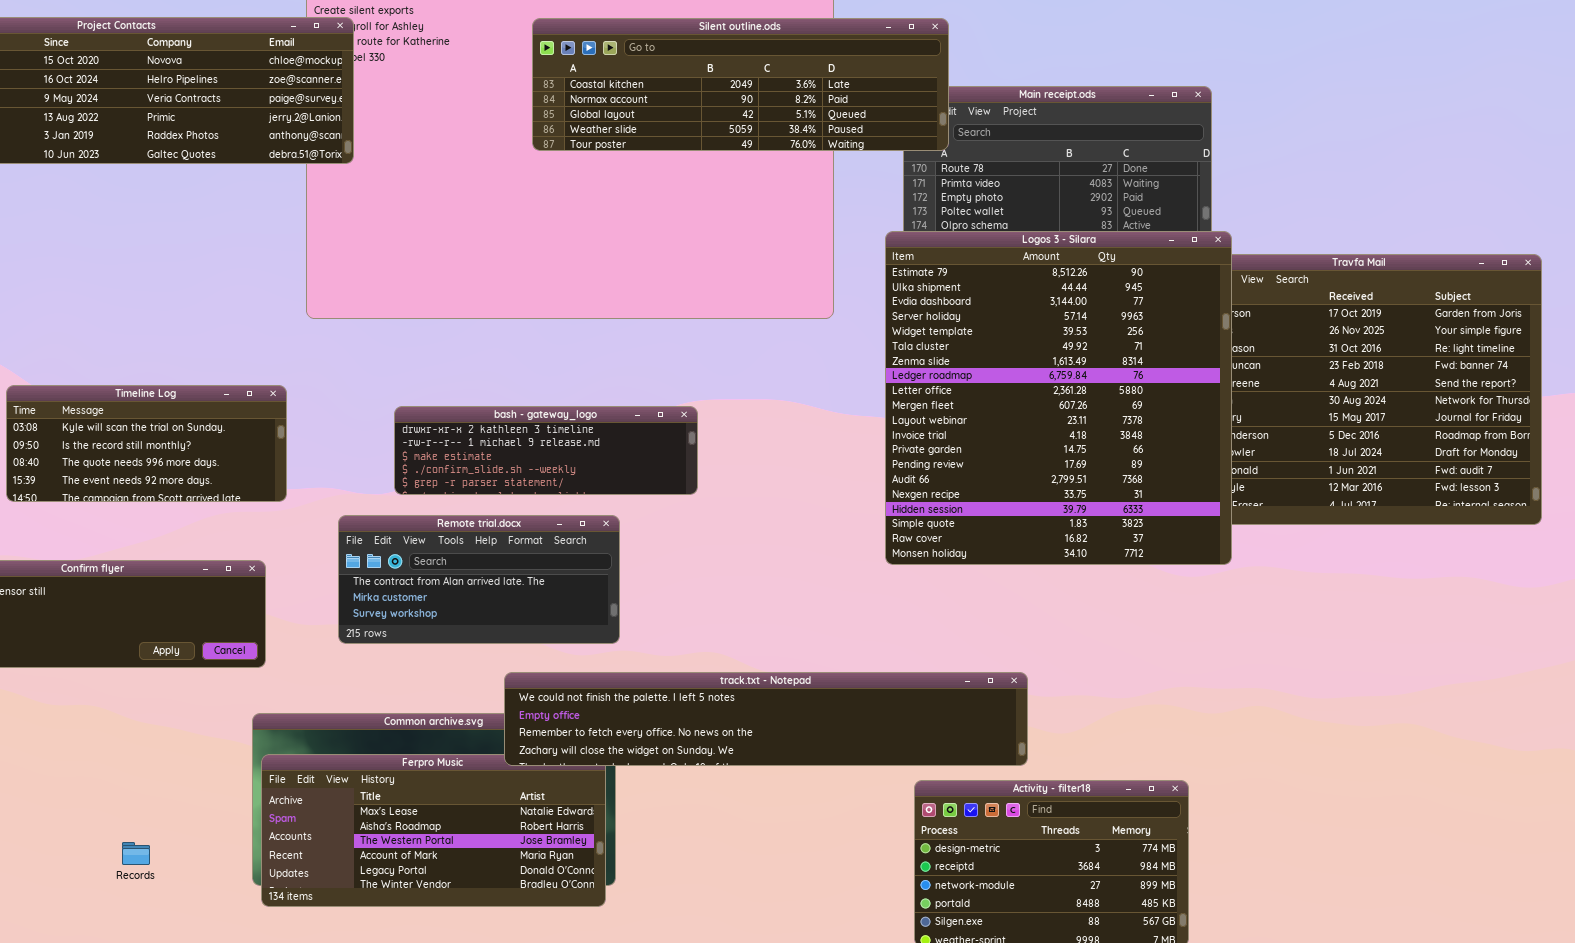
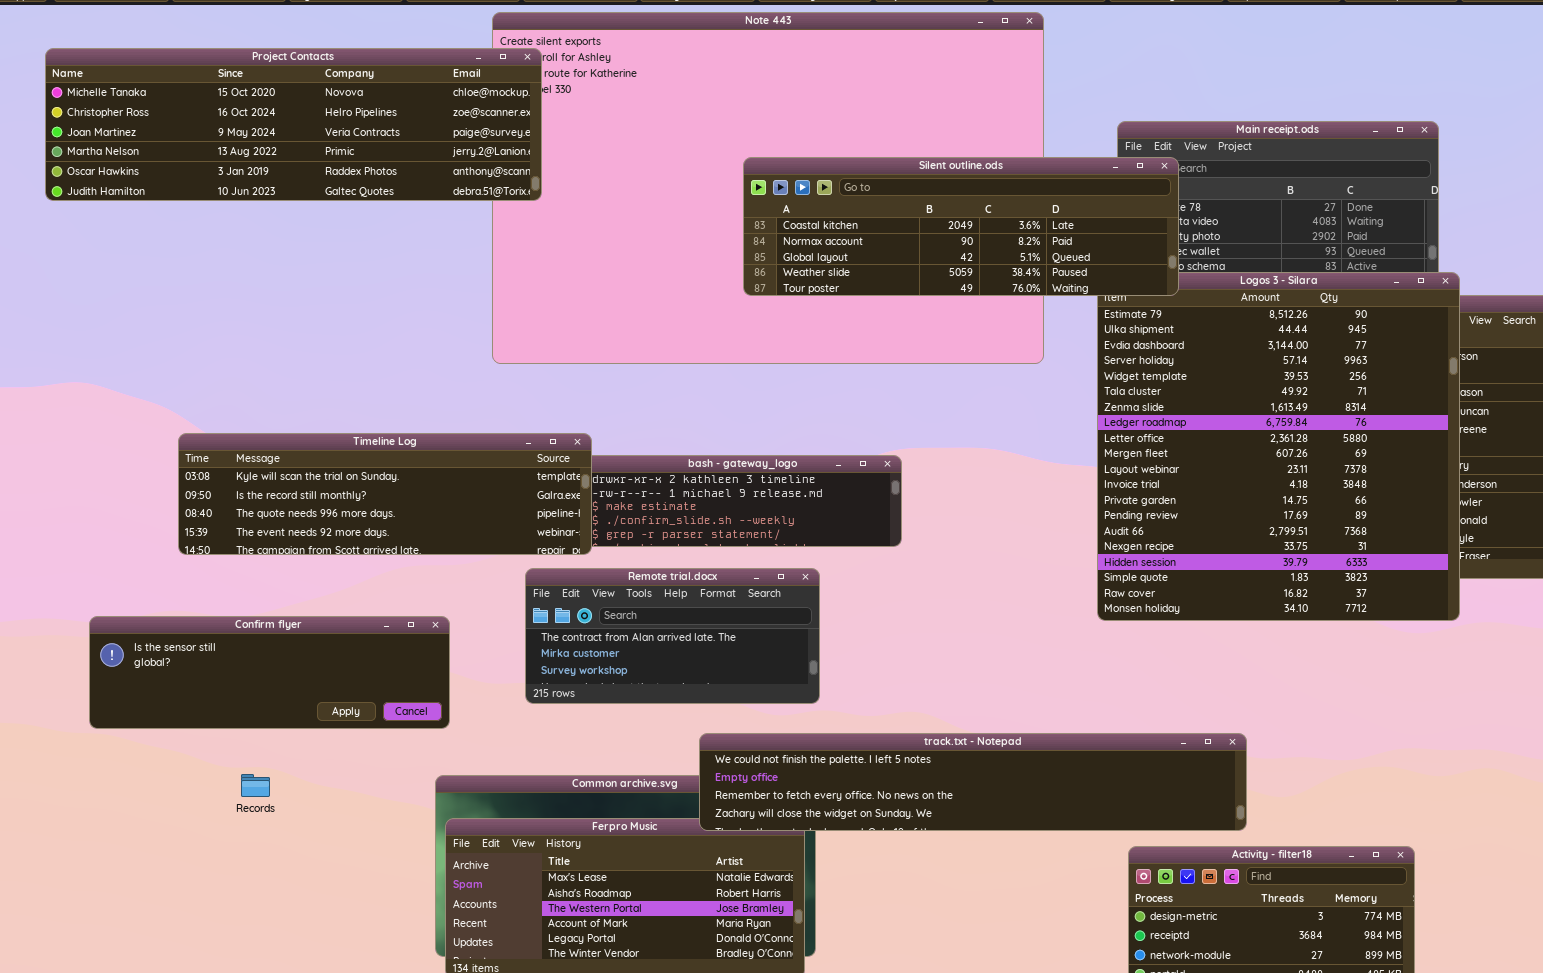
Silent outline.ods: [532,18,949,151] -> [743,157,1179,296], moved
Timeline Log: [6,385,287,502] -> [178,433,592,555], resized
Records: [122,842,150,865] -> [241,774,270,797], moved

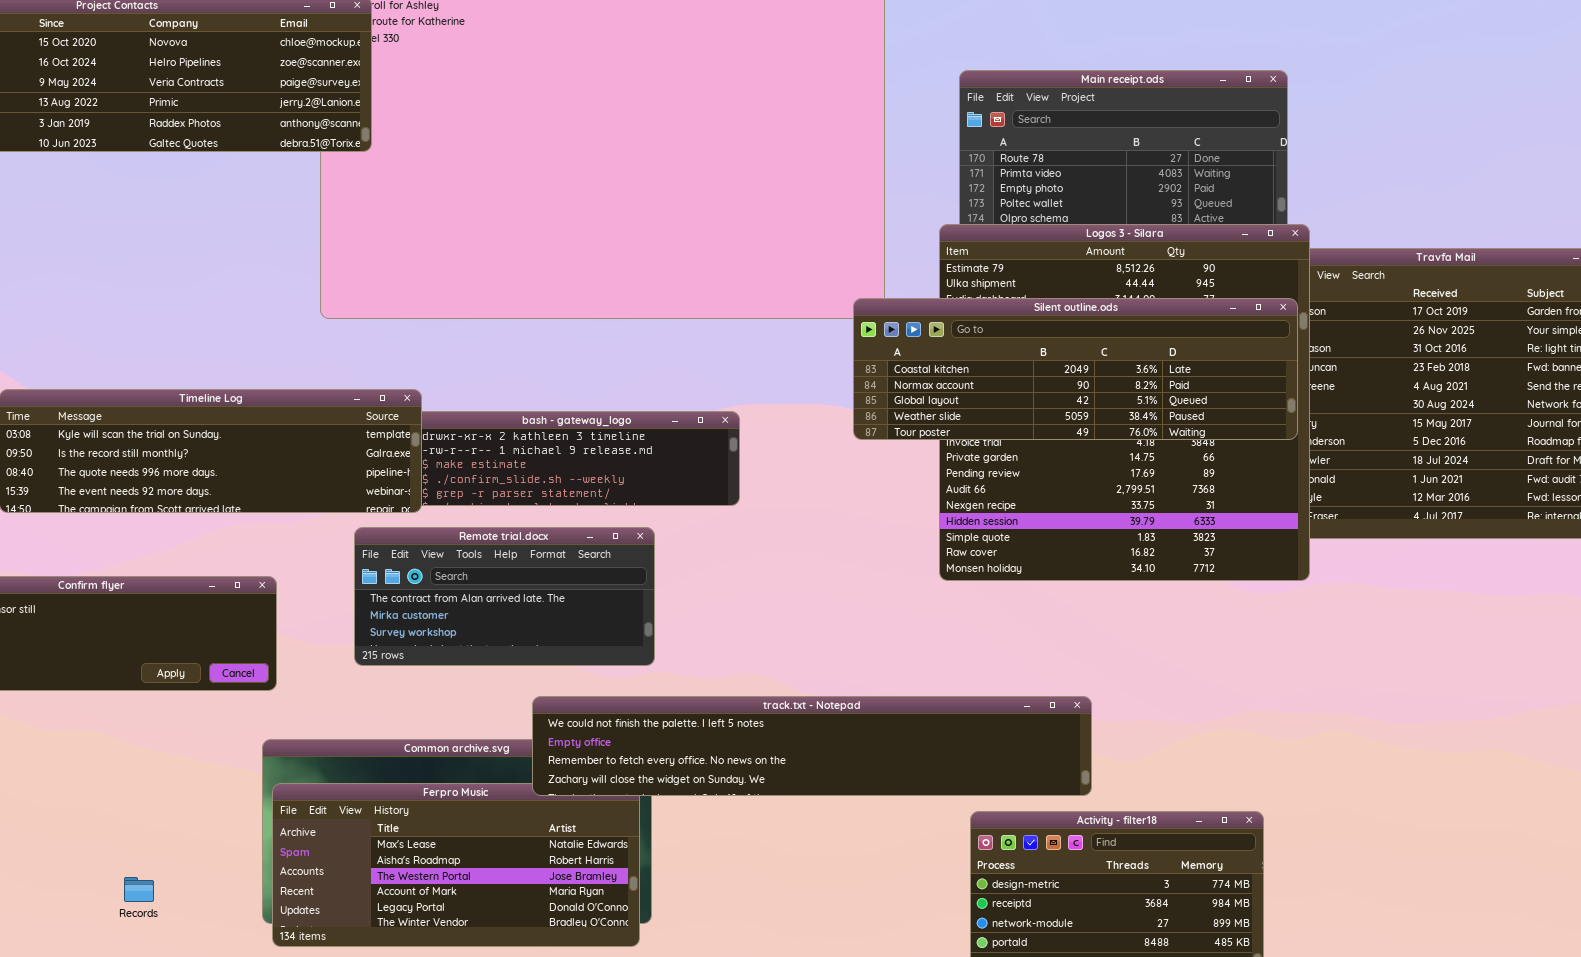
Silent outline.ods: [743,157,1179,296] -> [853,298,1298,440], moved
Records: [241,774,270,797] -> [124,877,154,902], moved

